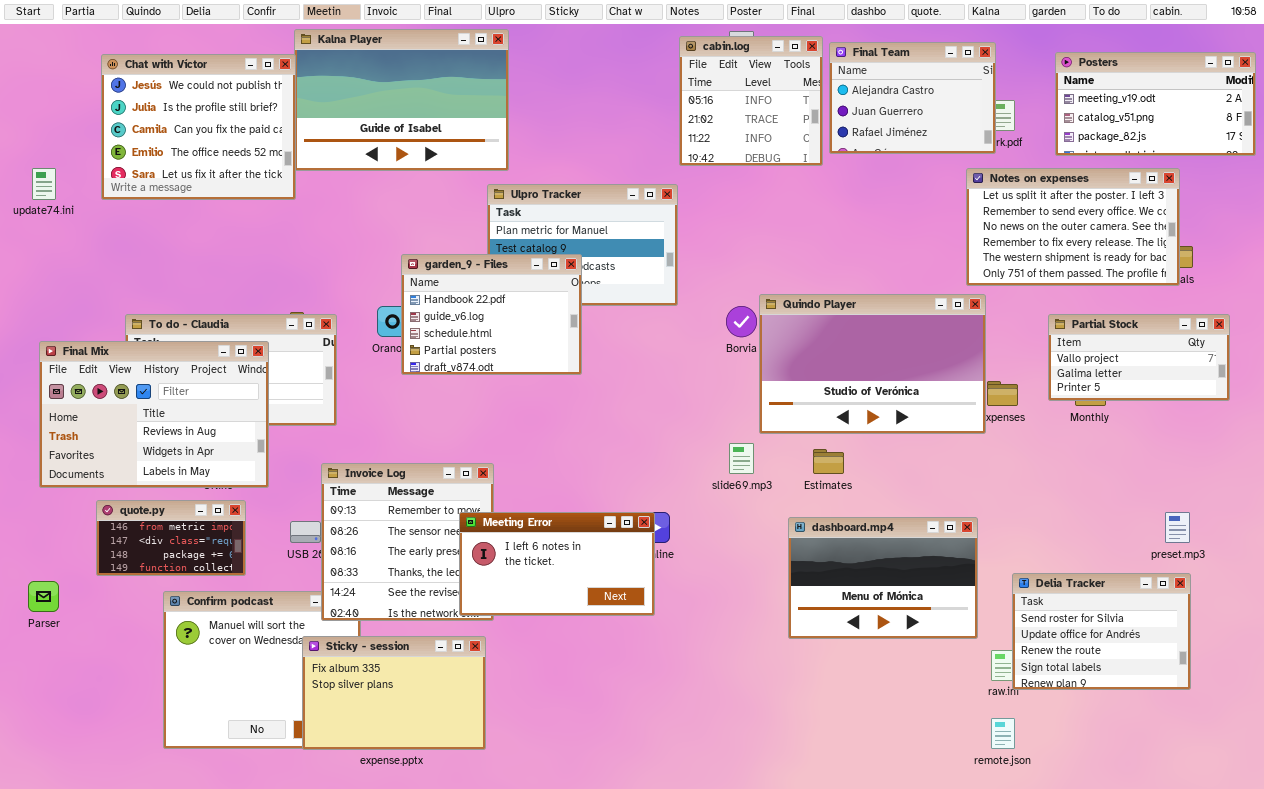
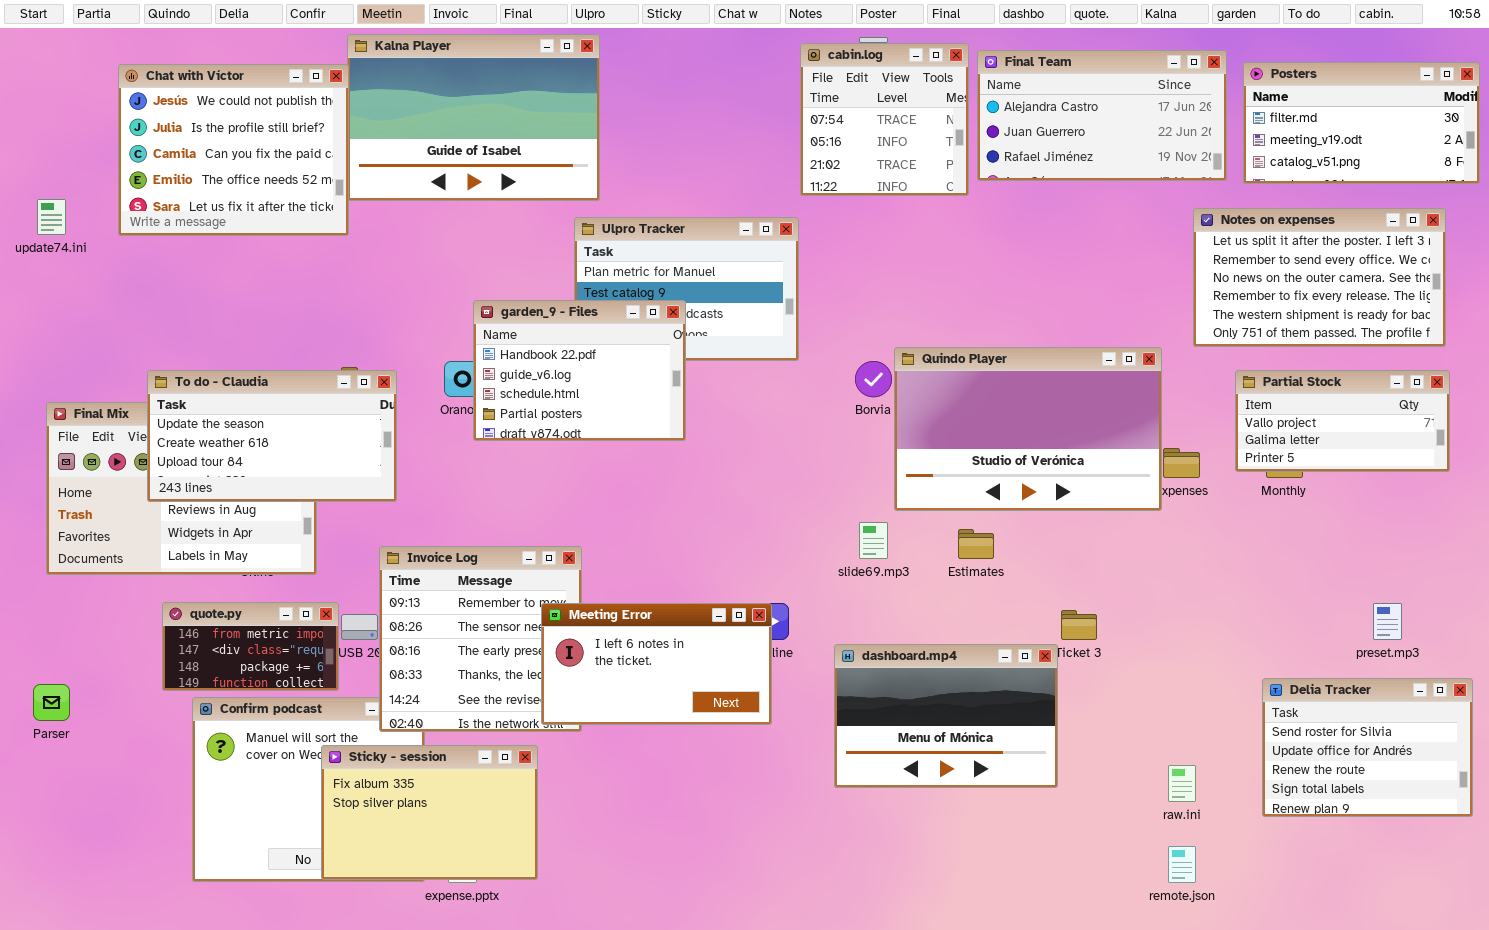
cabin.log: [679,36,823,166] -> [800,43,969,196], scrolled up 1 row
Final Team: [829,42,996,154] -> [977,50,1227,181], resized
Posters: [1055,52,1256,156] -> [1243,62,1480,184], scrolled up 1 row
Notes on expenses: [966,168,1180,286] -> [1193,208,1446,347], moved
To do - Claudia: [125,314,337,426] -> [147,370,397,502], raised
quote.py: [96,500,246,576] -> [162,602,339,691], moved
dashboard.mp4: [788,517,978,639] -> [834,644,1058,788], moved
Delia Tracker: [1012,573,1191,690] -> [1262,678,1473,817], moved
Sticky - session: [302,636,486,750] -> [321,745,538,880], moved

